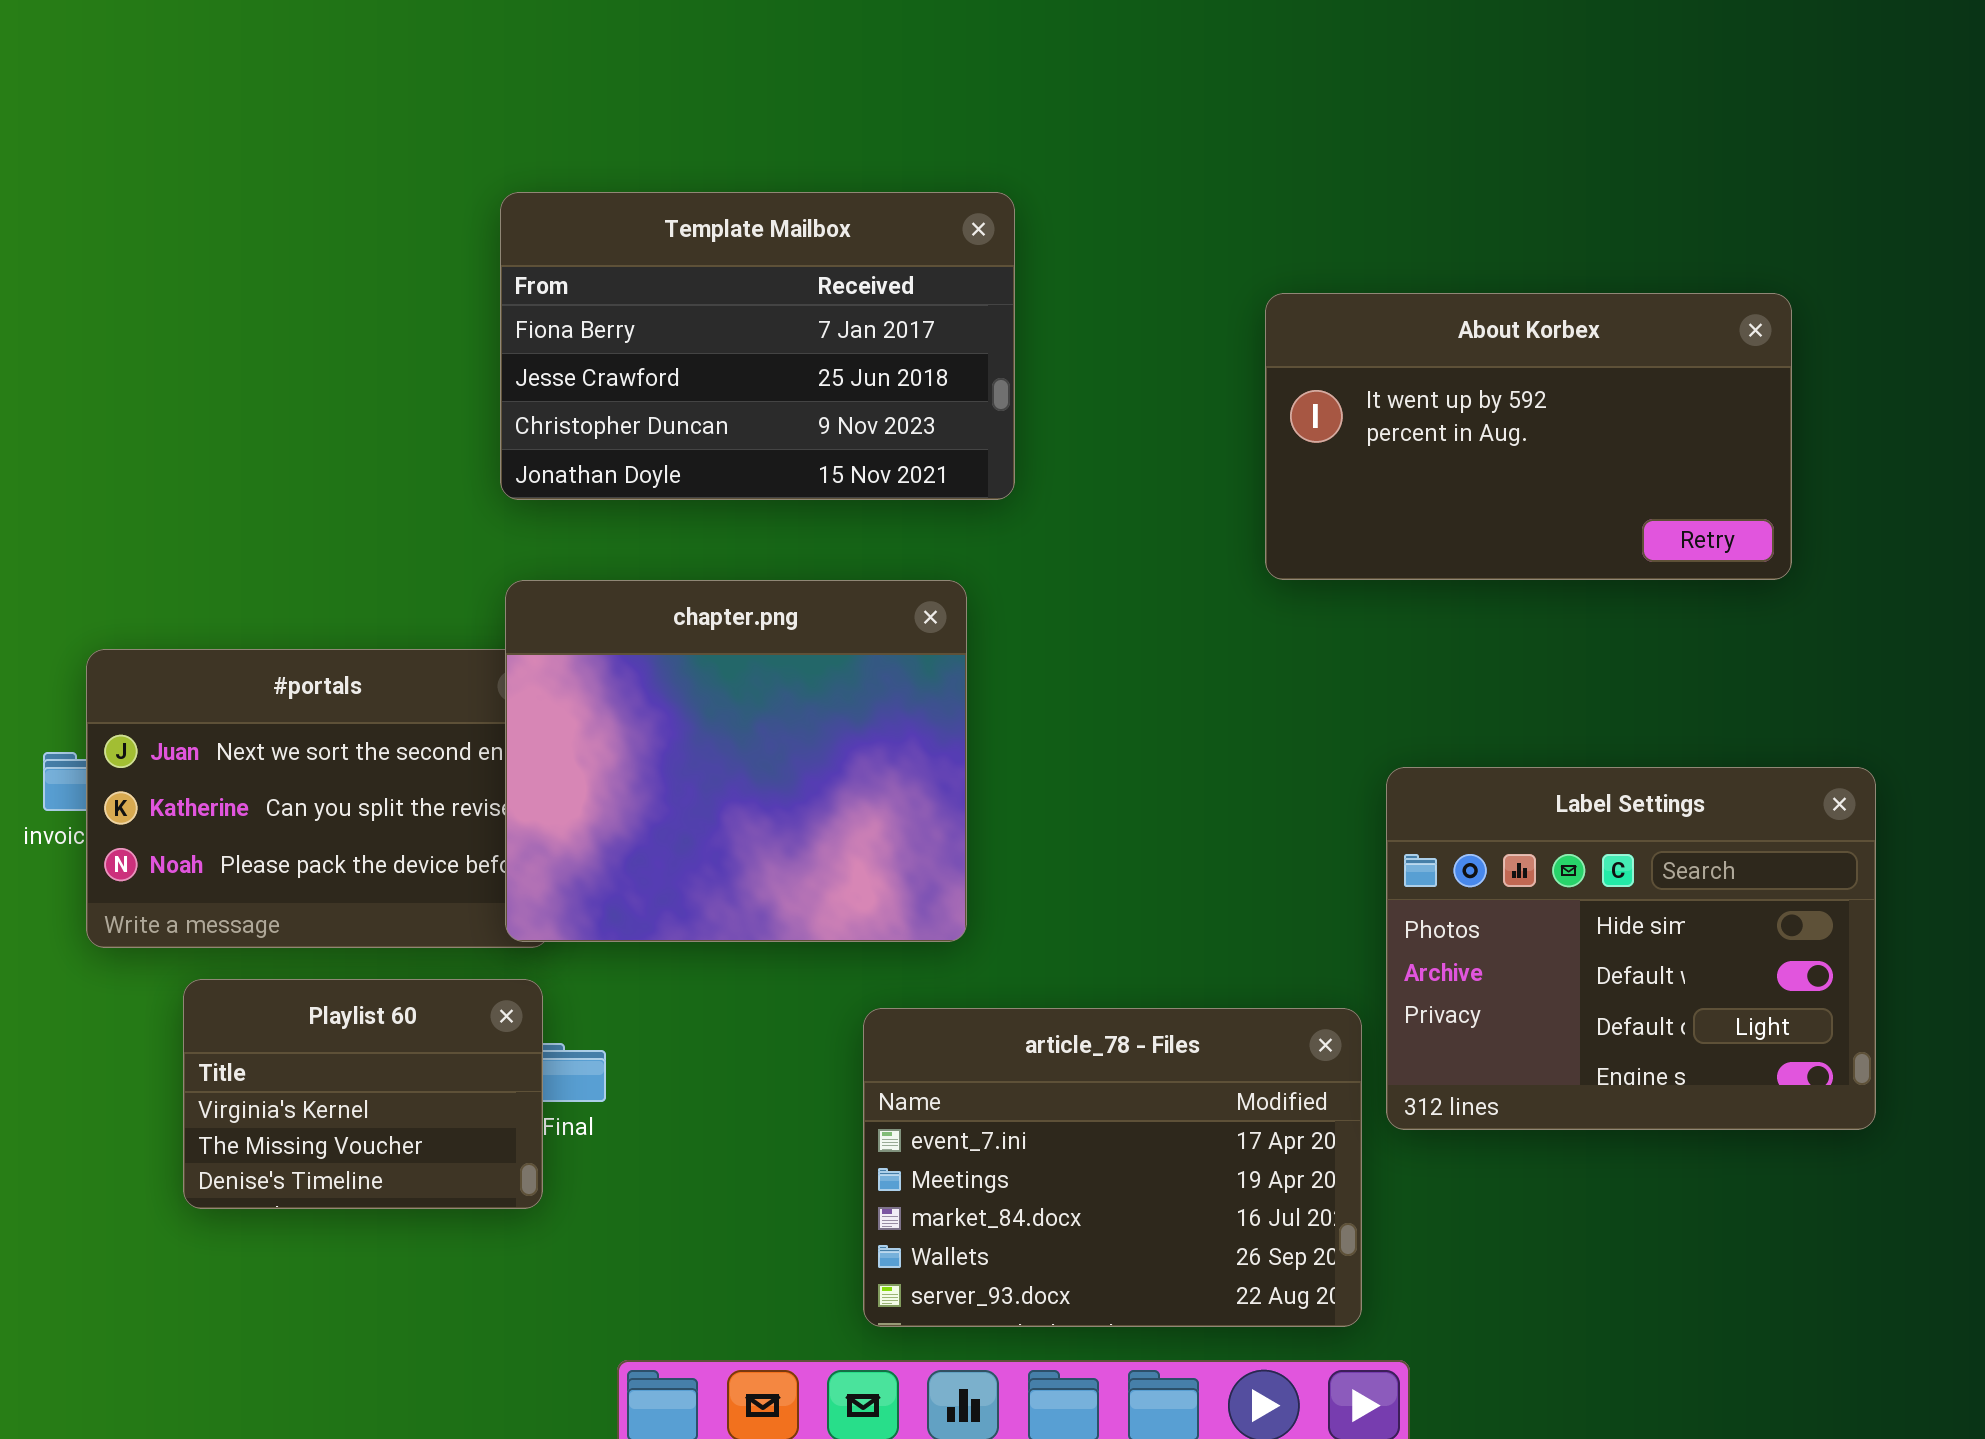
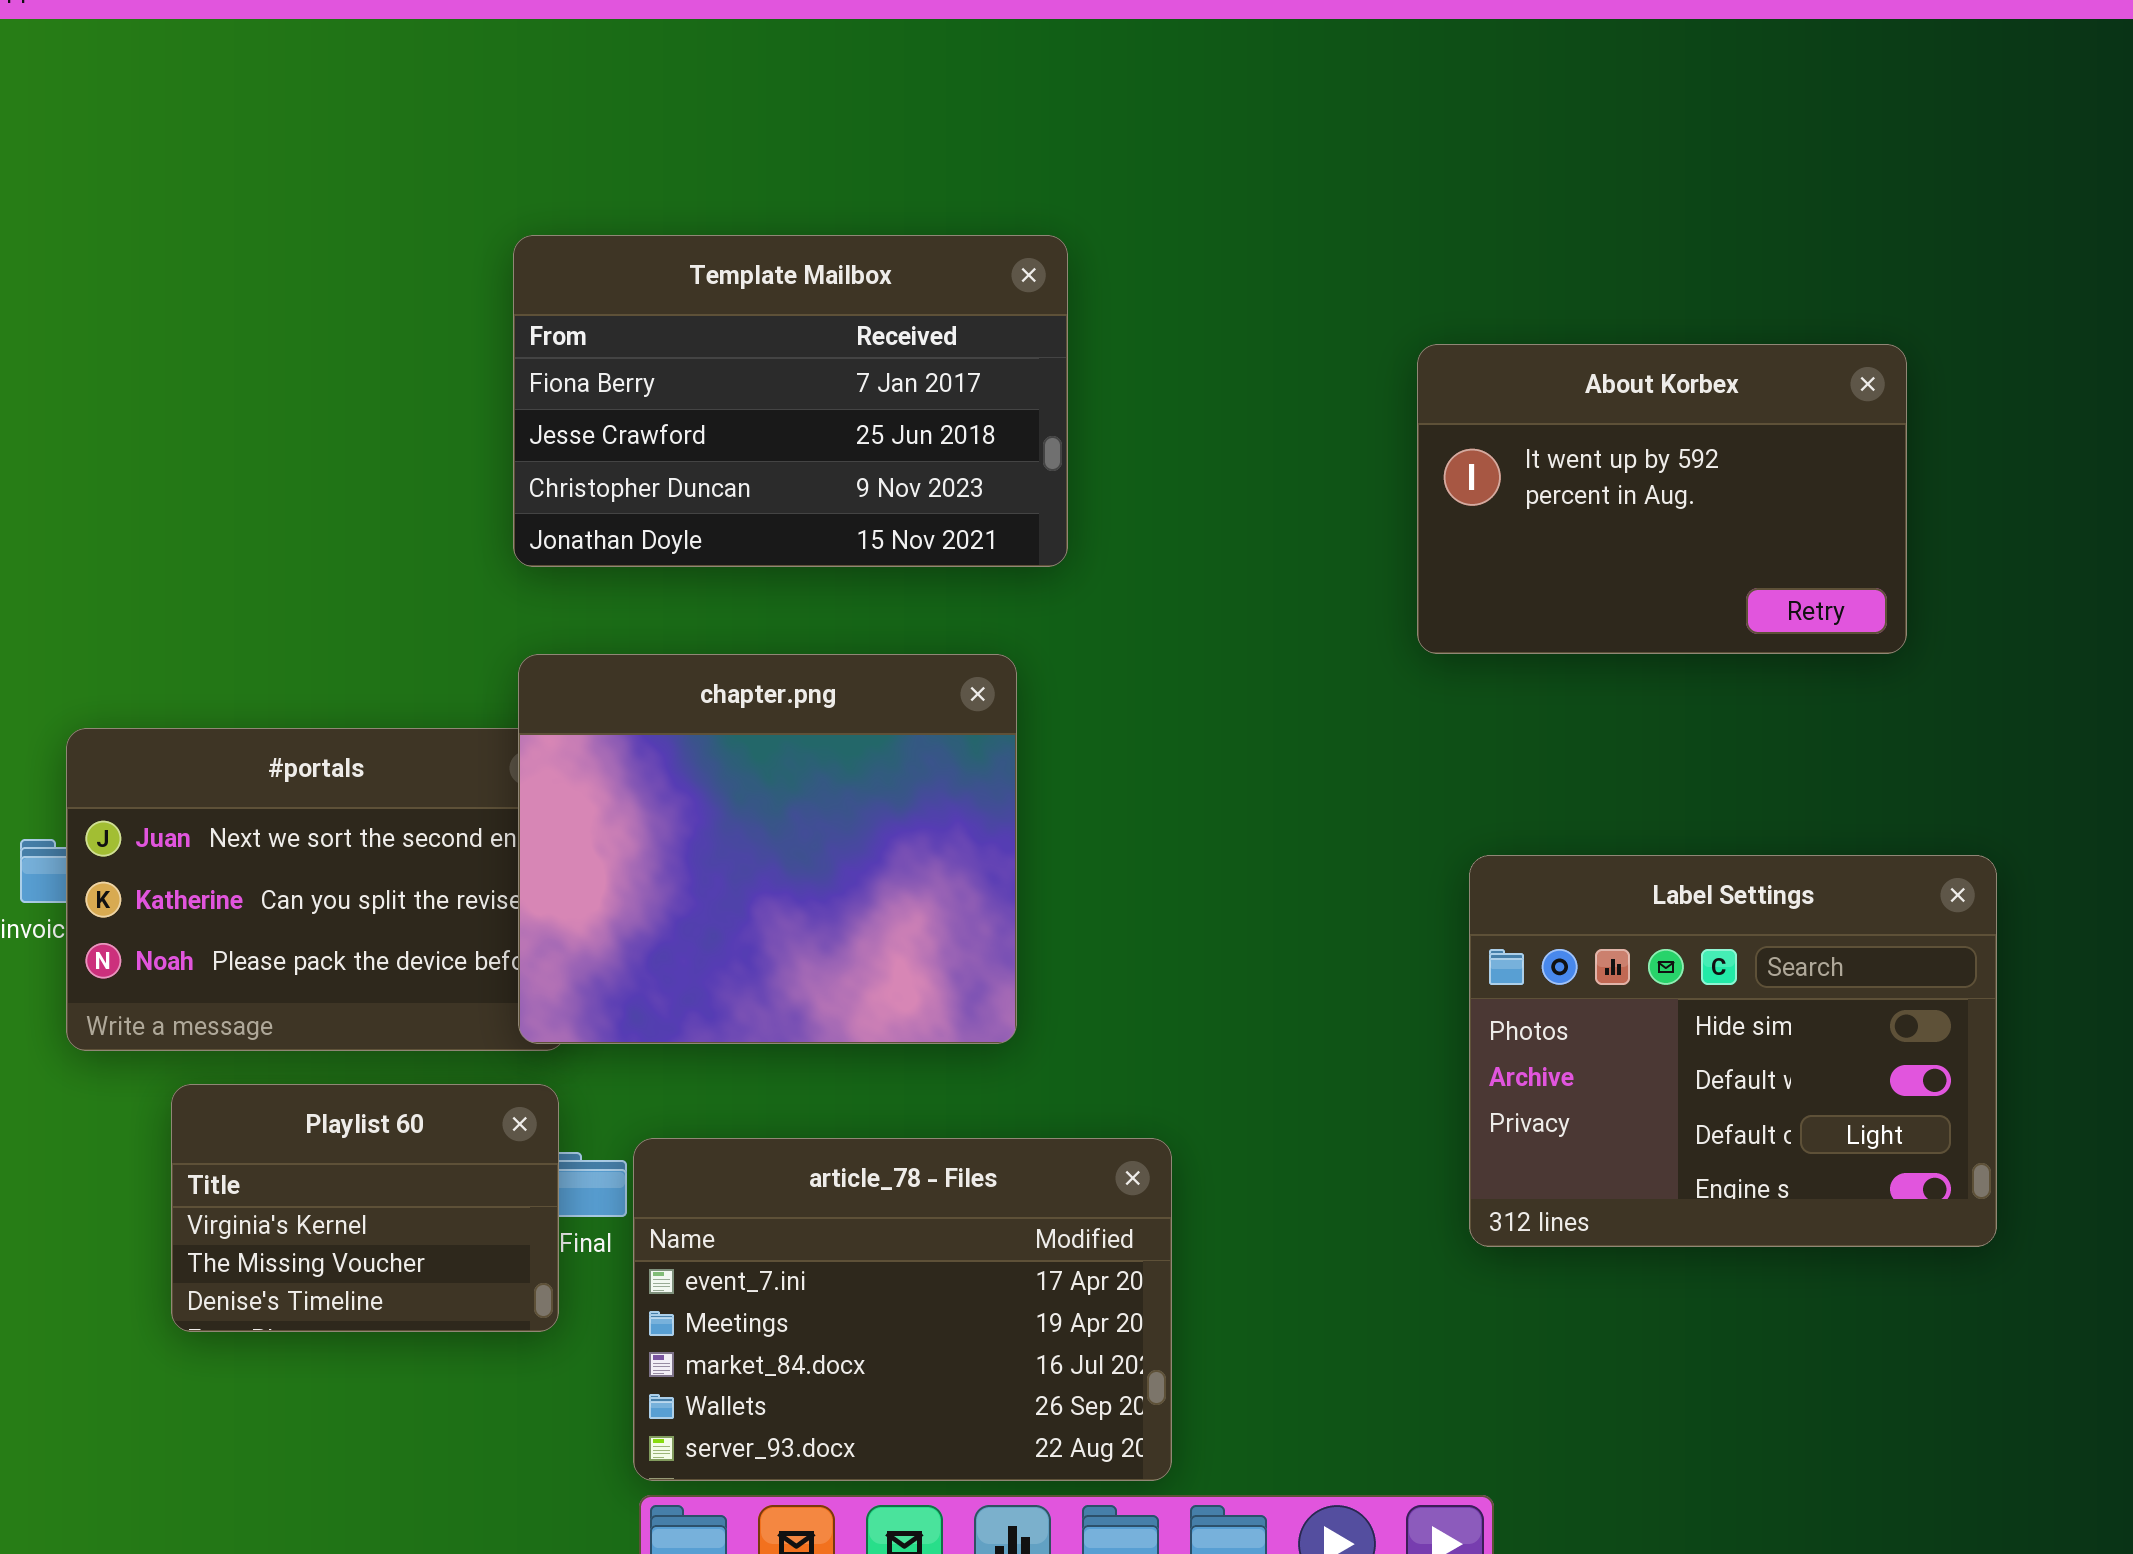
About Korbex: [1265,293,1792,580] -> [1417,344,1907,654], resized
article_78 - Files: [863,1008,1362,1327] -> [633,1138,1172,1481], moved

